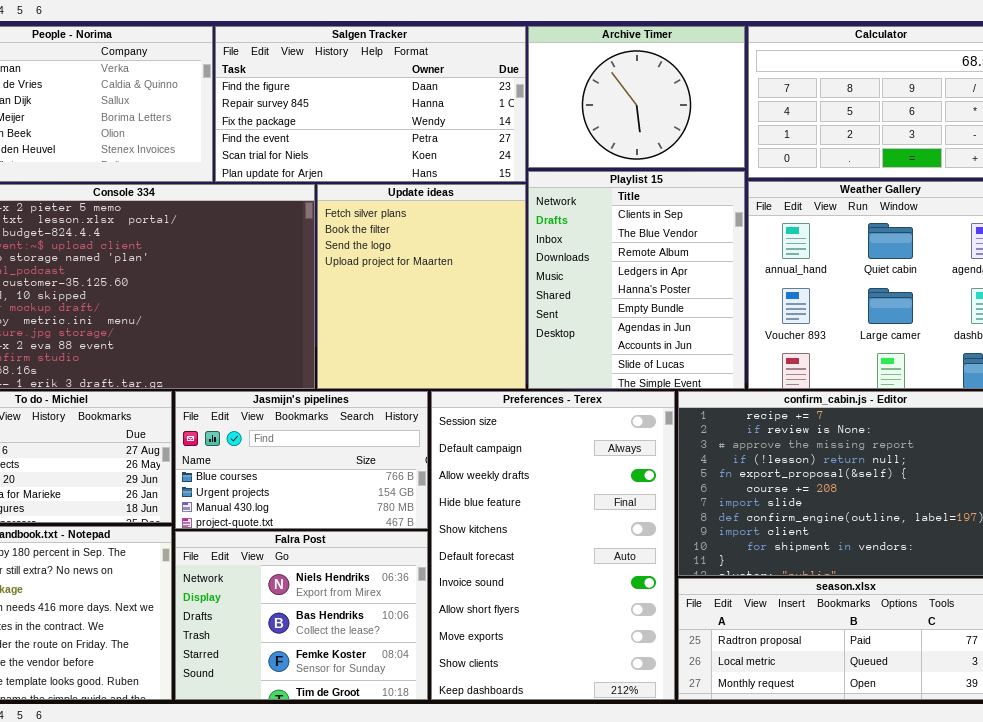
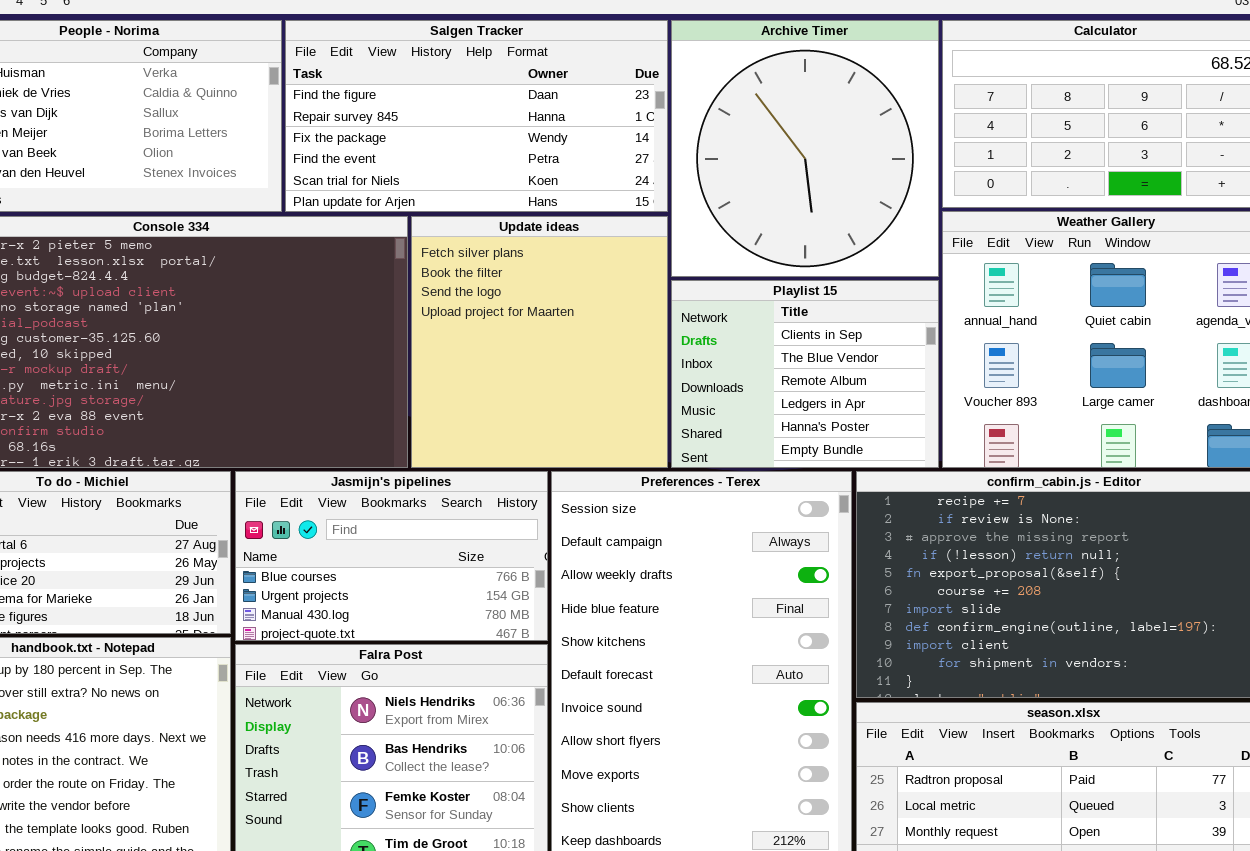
Archive Timer: [528,26,745,168] -> [671,20,939,277], resized
Playlist 15: [528,171,745,389] -> [671,280,939,468], resized

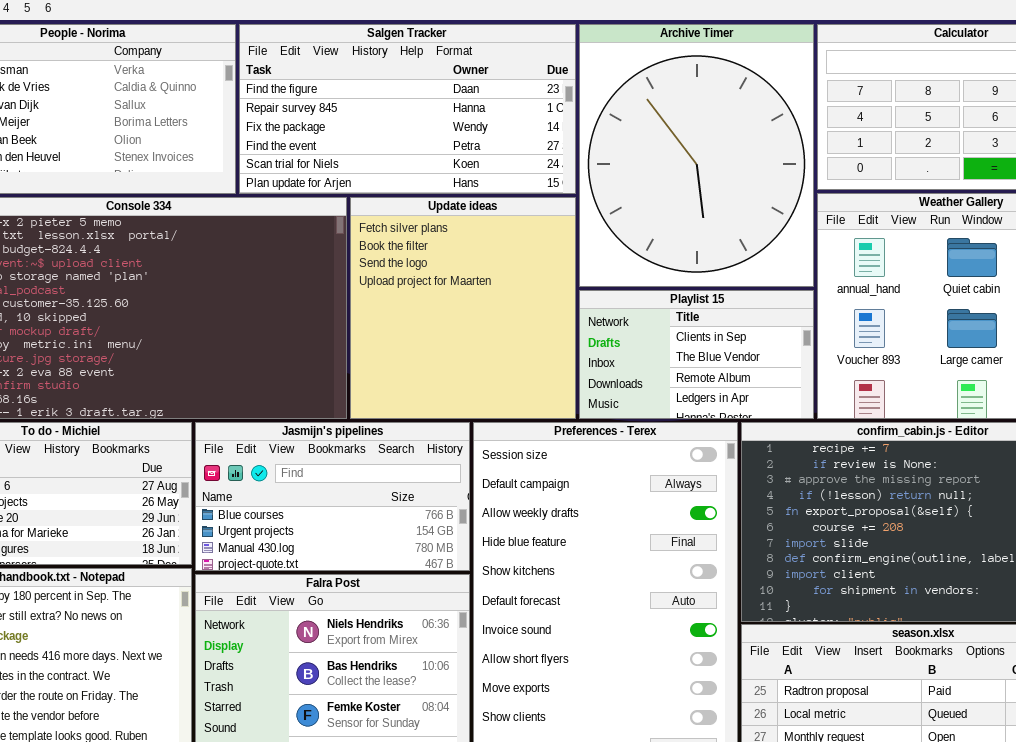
Archive Timer: [671,20,939,277] -> [579,24,814,287], resized
Playlist 15: [671,280,939,468] -> [579,290,814,419], resized

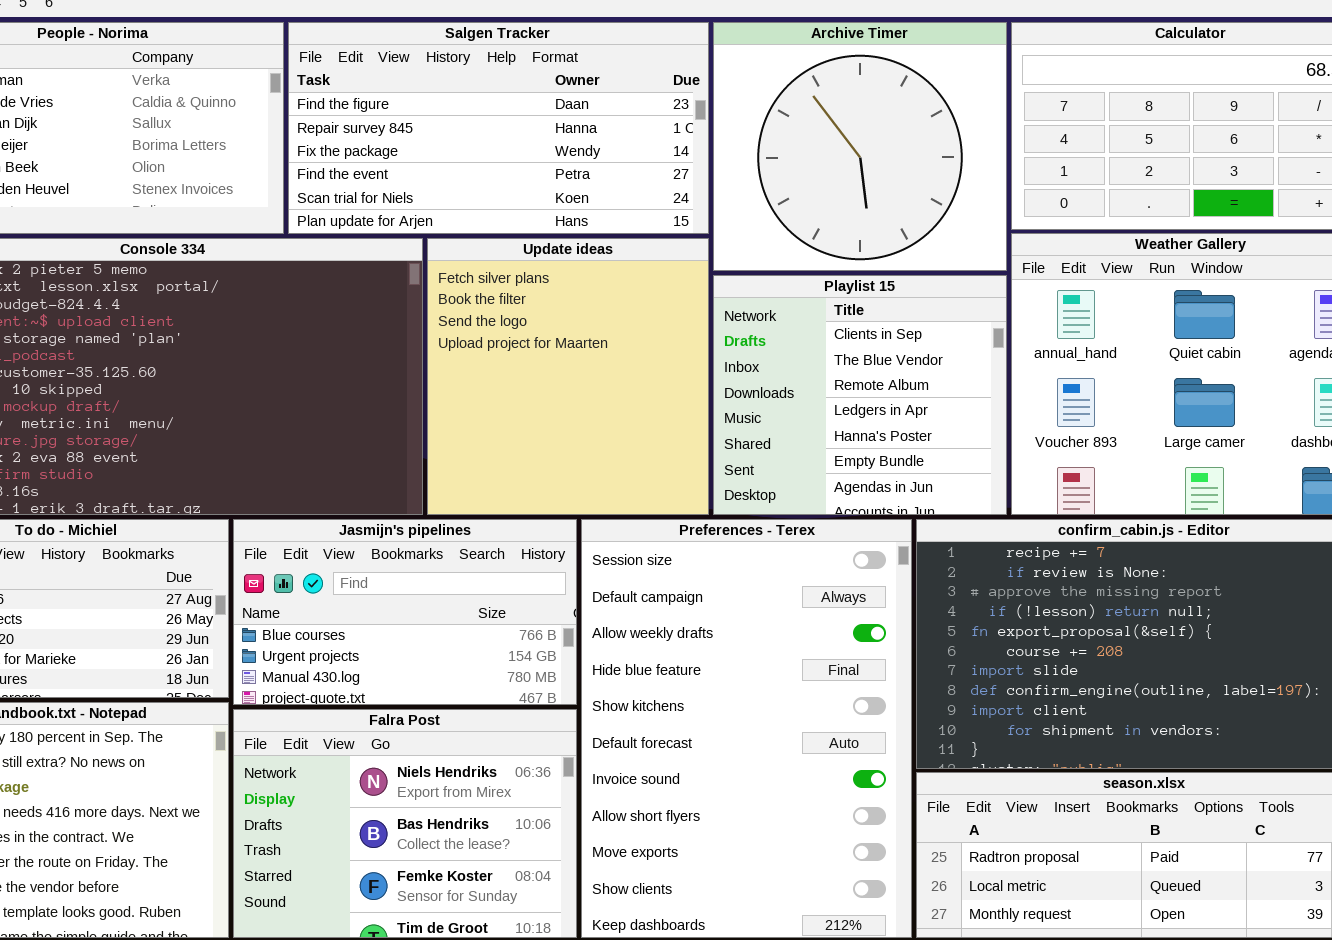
Archive Timer: [579,24,814,287] -> [713,22,1007,271], resized
Playlist 15: [579,290,814,419] -> [713,275,1007,515], resized

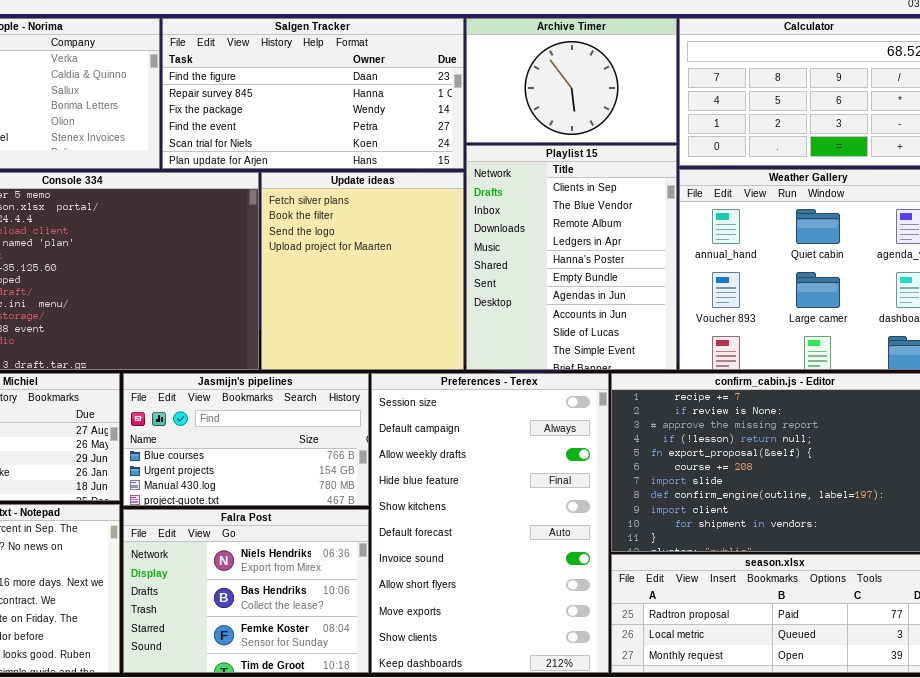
Archive Timer: [713,22,1007,271] -> [466,18,677,143], resized
Playlist 15: [713,275,1007,515] -> [466,145,677,370], resized

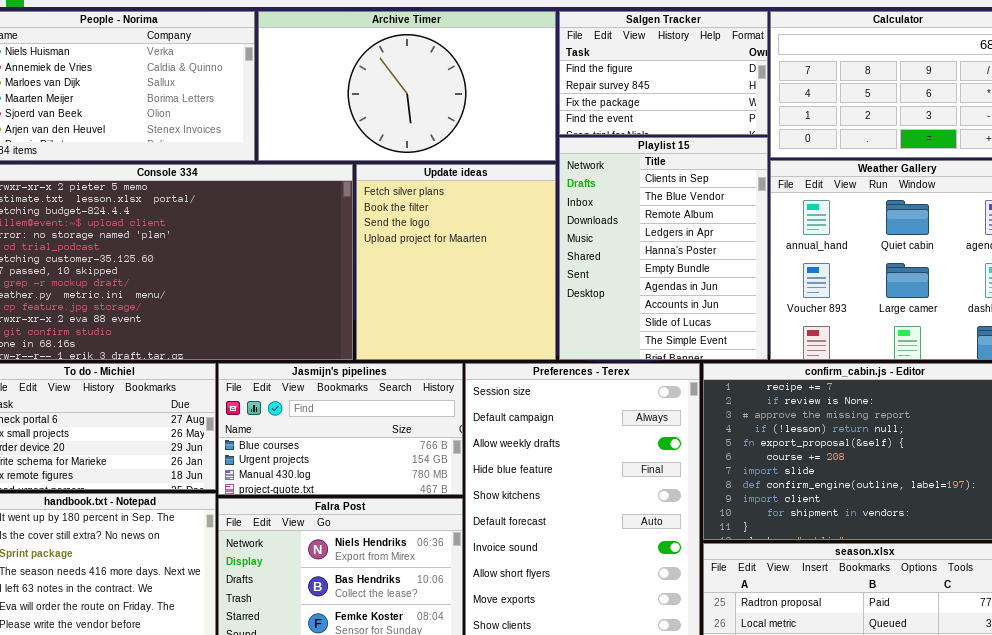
Salgen Tracker: [162,18,464,169] -> [559,11,768,135], moved, resized
Archive Timer: [466,18,677,143] -> [258,11,556,161], moved, resized

